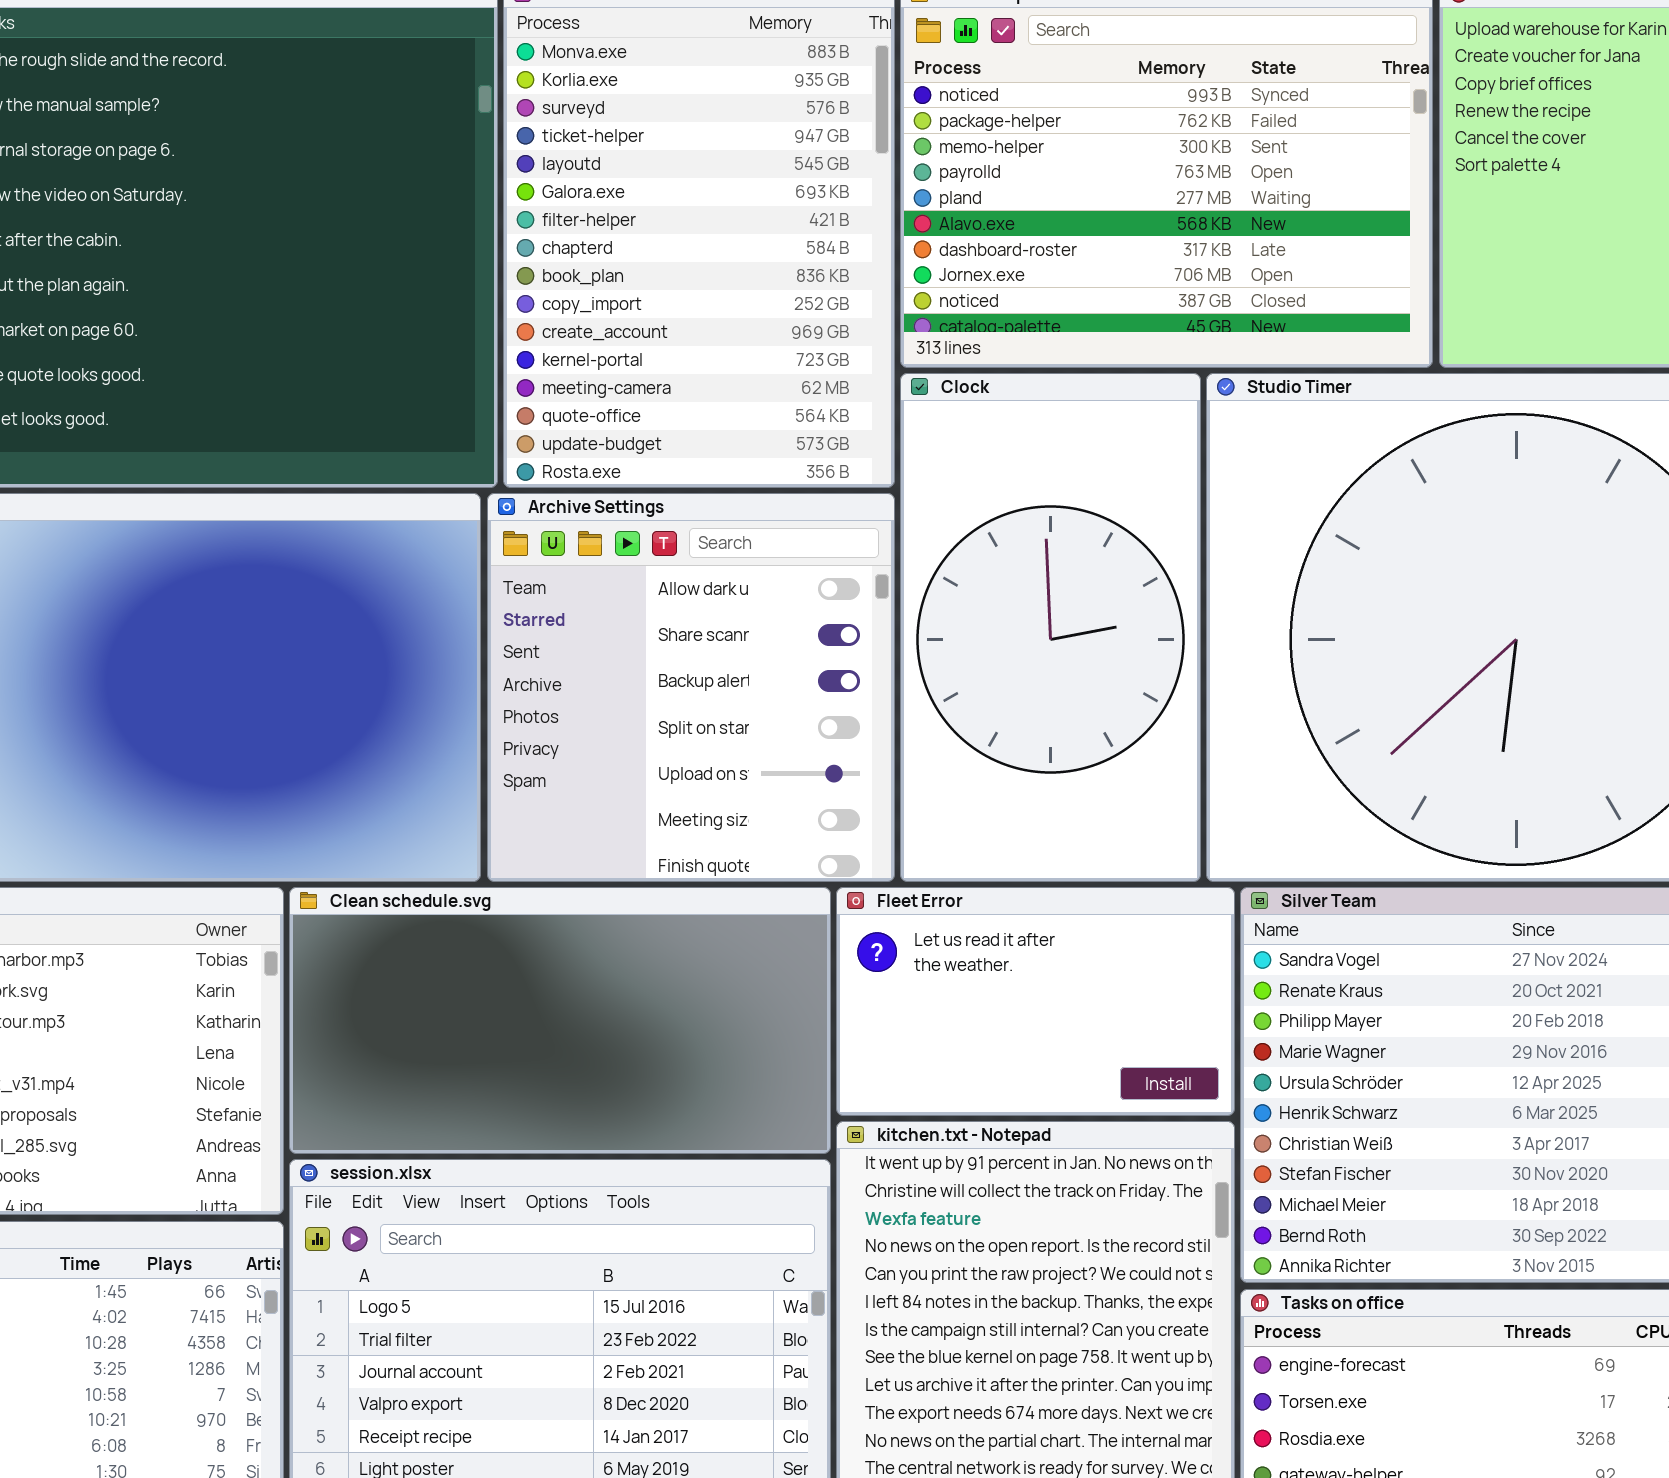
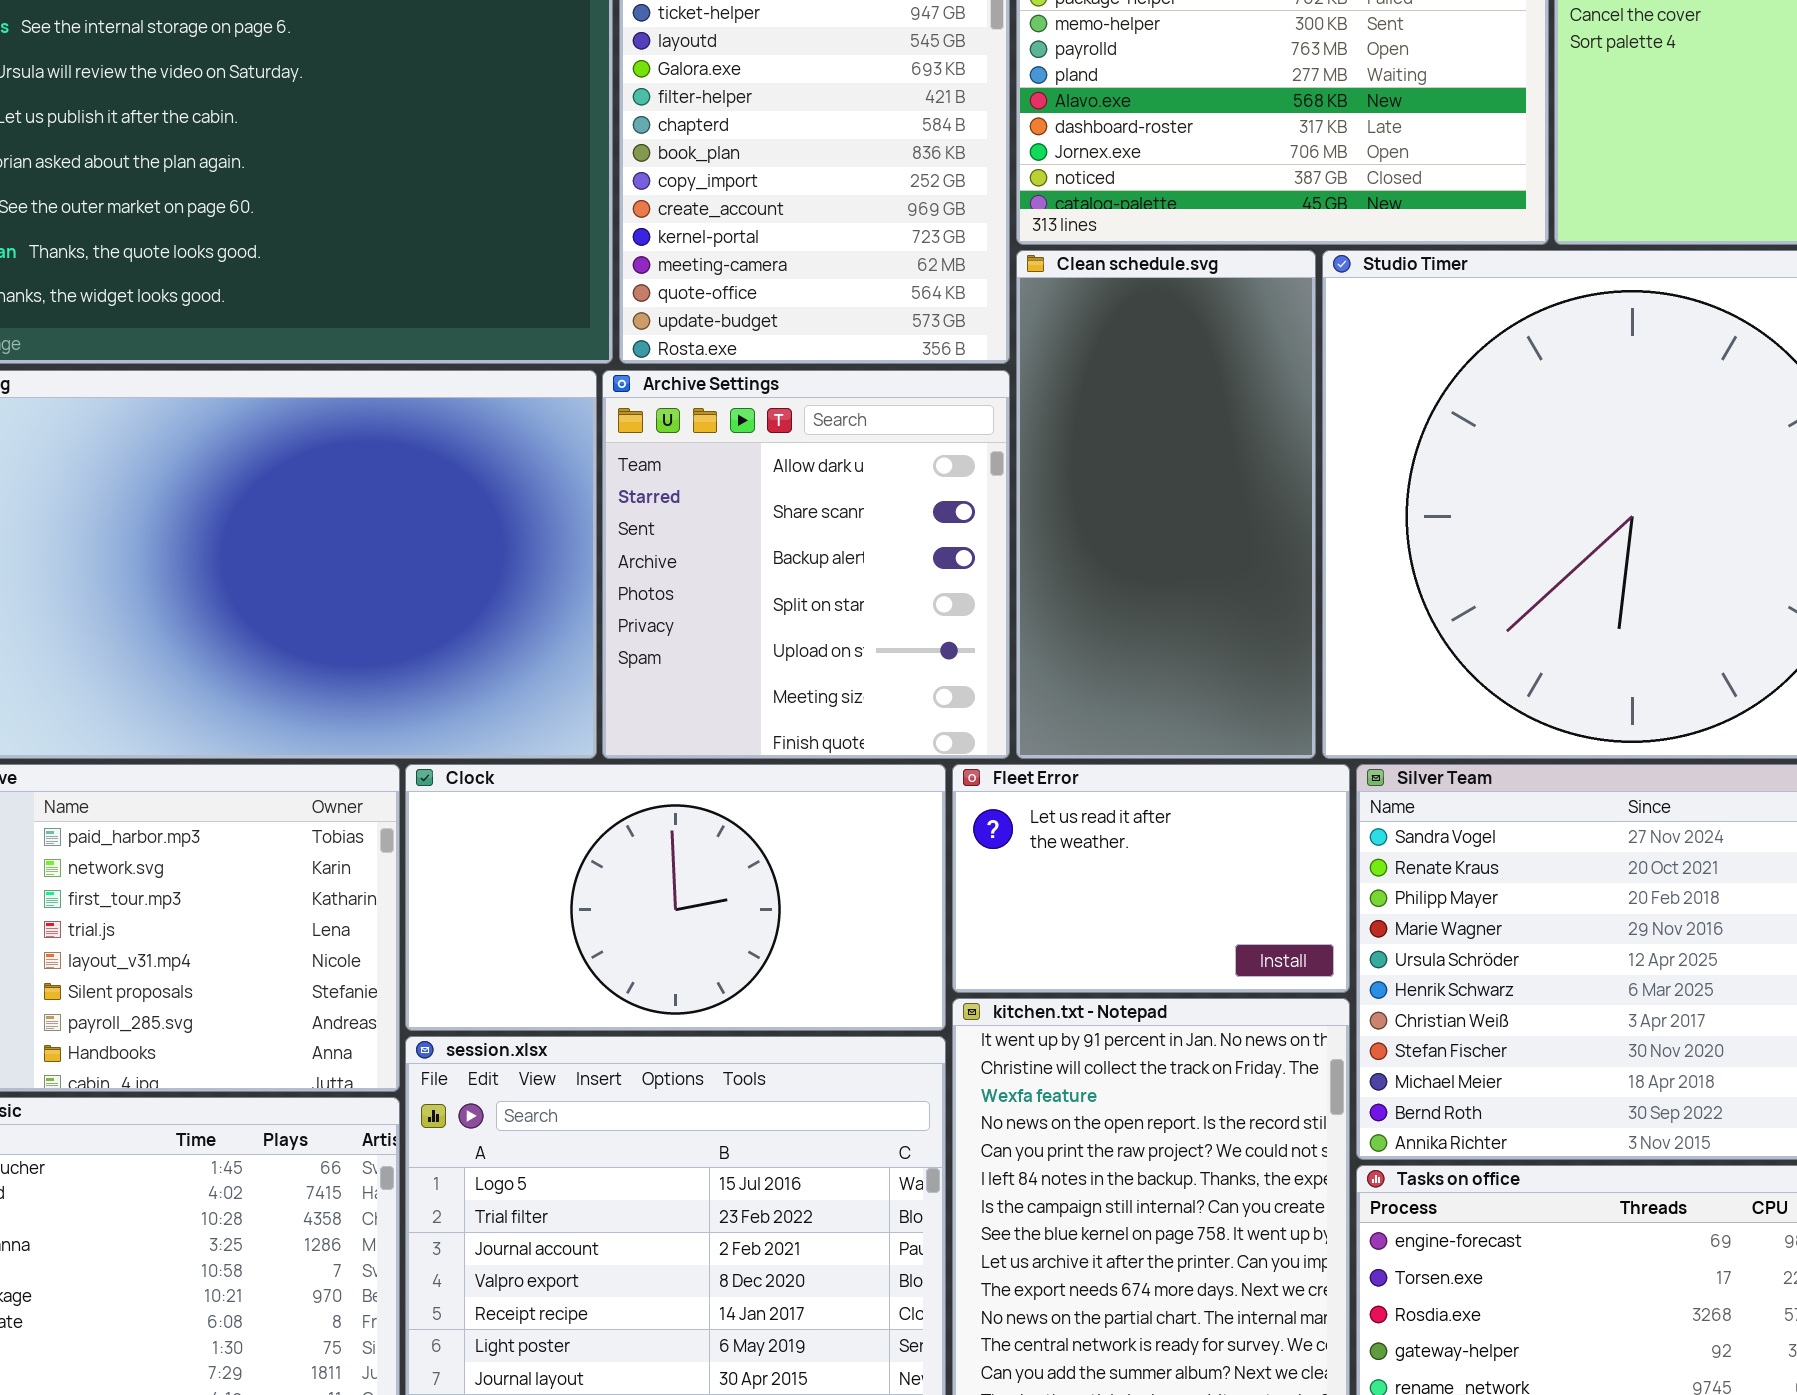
Clock: [900,373,1201,882] -> [405,764,946,1031], moved, resized
Clean schedule.svg: [289,887,831,1154] -> [1016,250,1316,759], moved, resized

